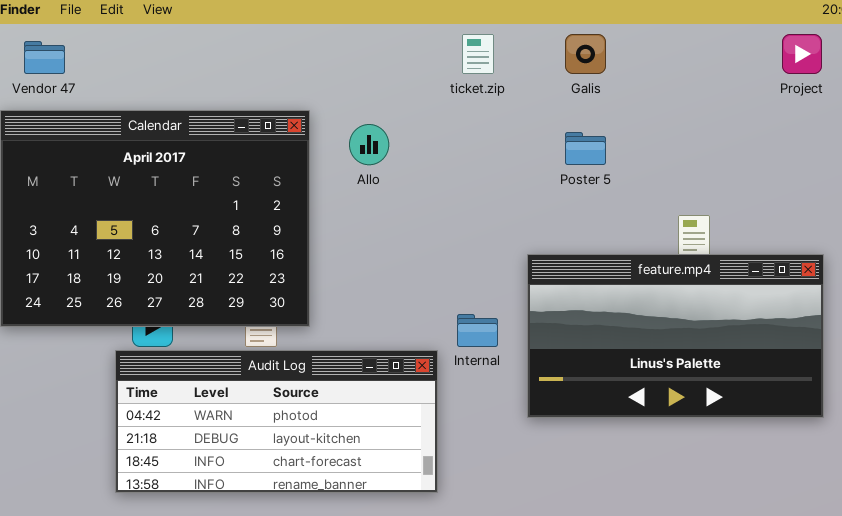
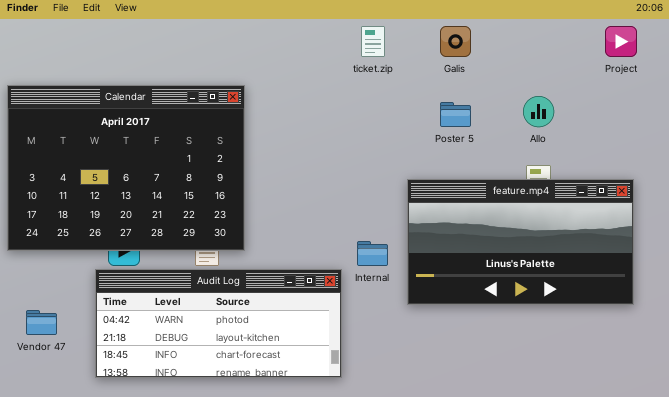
Vendor 47: [24,41,65,74] -> [26,310,57,335], moved
Allo: [349,124,389,165] -> [523,96,554,127], moved
feature.mp4: [527,254,824,418] -> [407,179,634,305], moved

